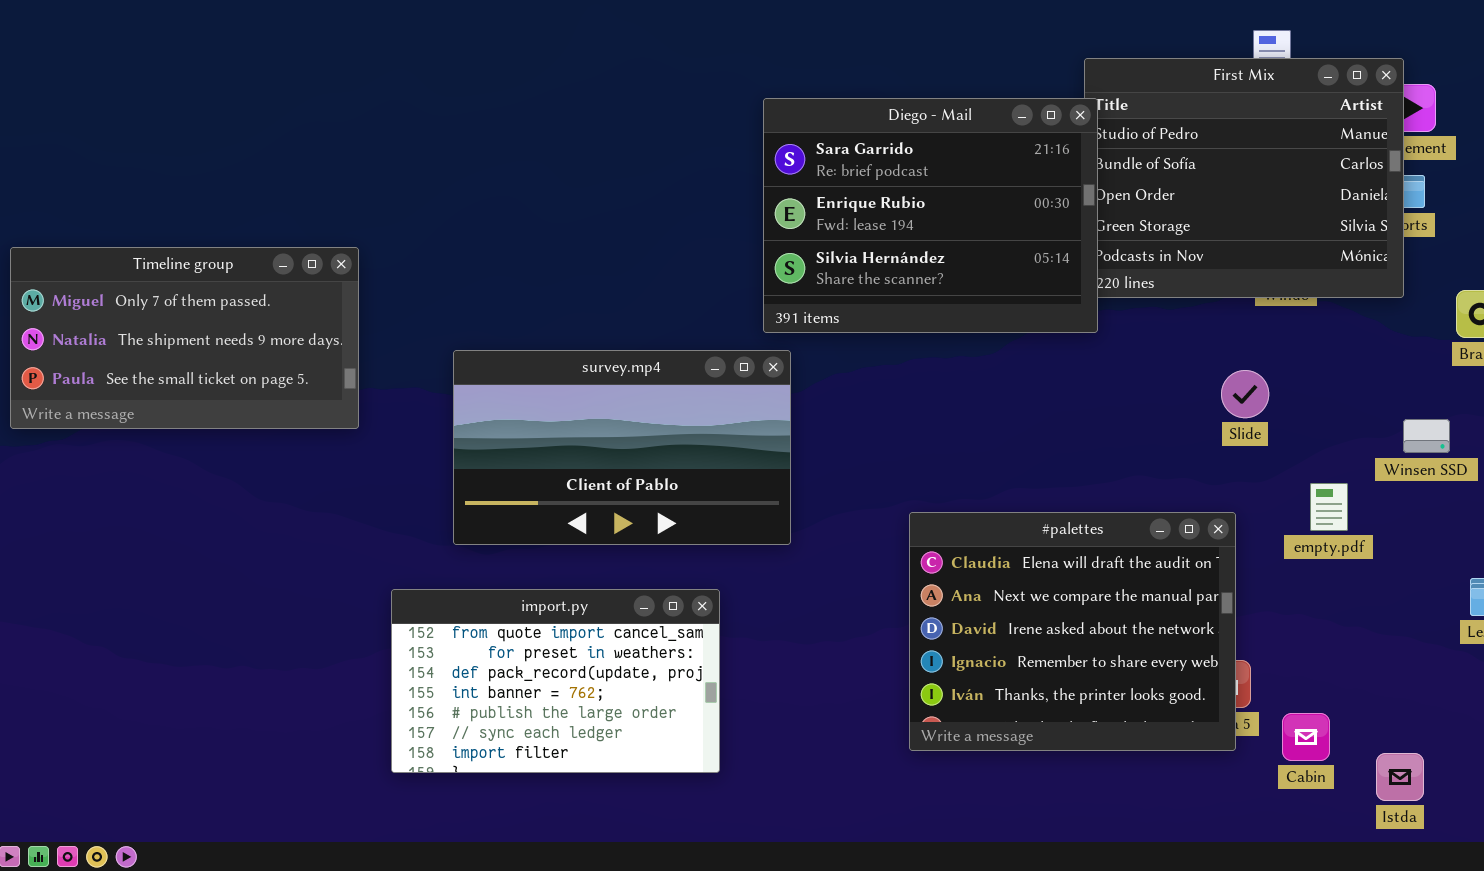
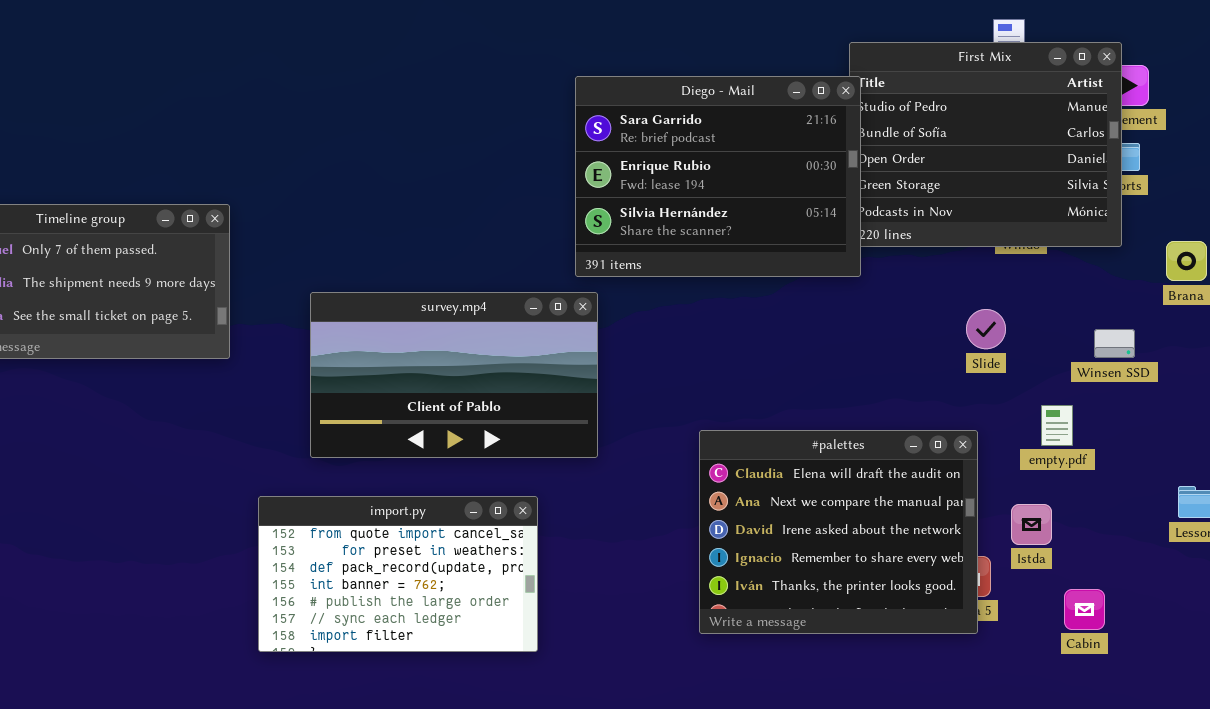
Winsen SSD: [1403,419,1450,453] -> [1094,329,1135,358], moved
Cabin: [1282,713,1330,761] -> [1064,589,1105,630], moved
Istda: [1376,753,1424,801] -> [1011,504,1052,545], moved

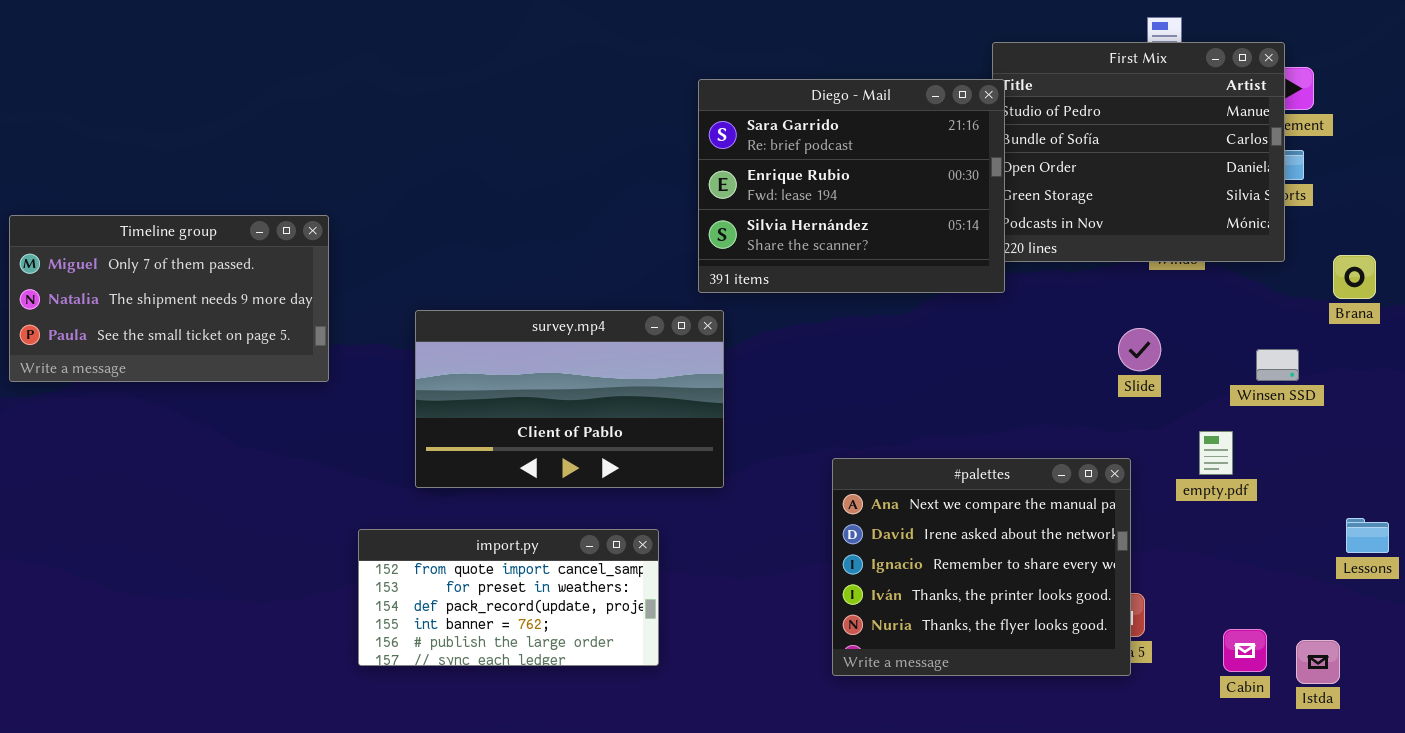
#palettes: [699,430,978,634] -> [832,458,1131,676], scrolled down 1 row
import.py: [258,496,538,652] -> [358,529,659,666], resized
Istda: [1011,504,1052,545] -> [1296,640,1340,684], moved

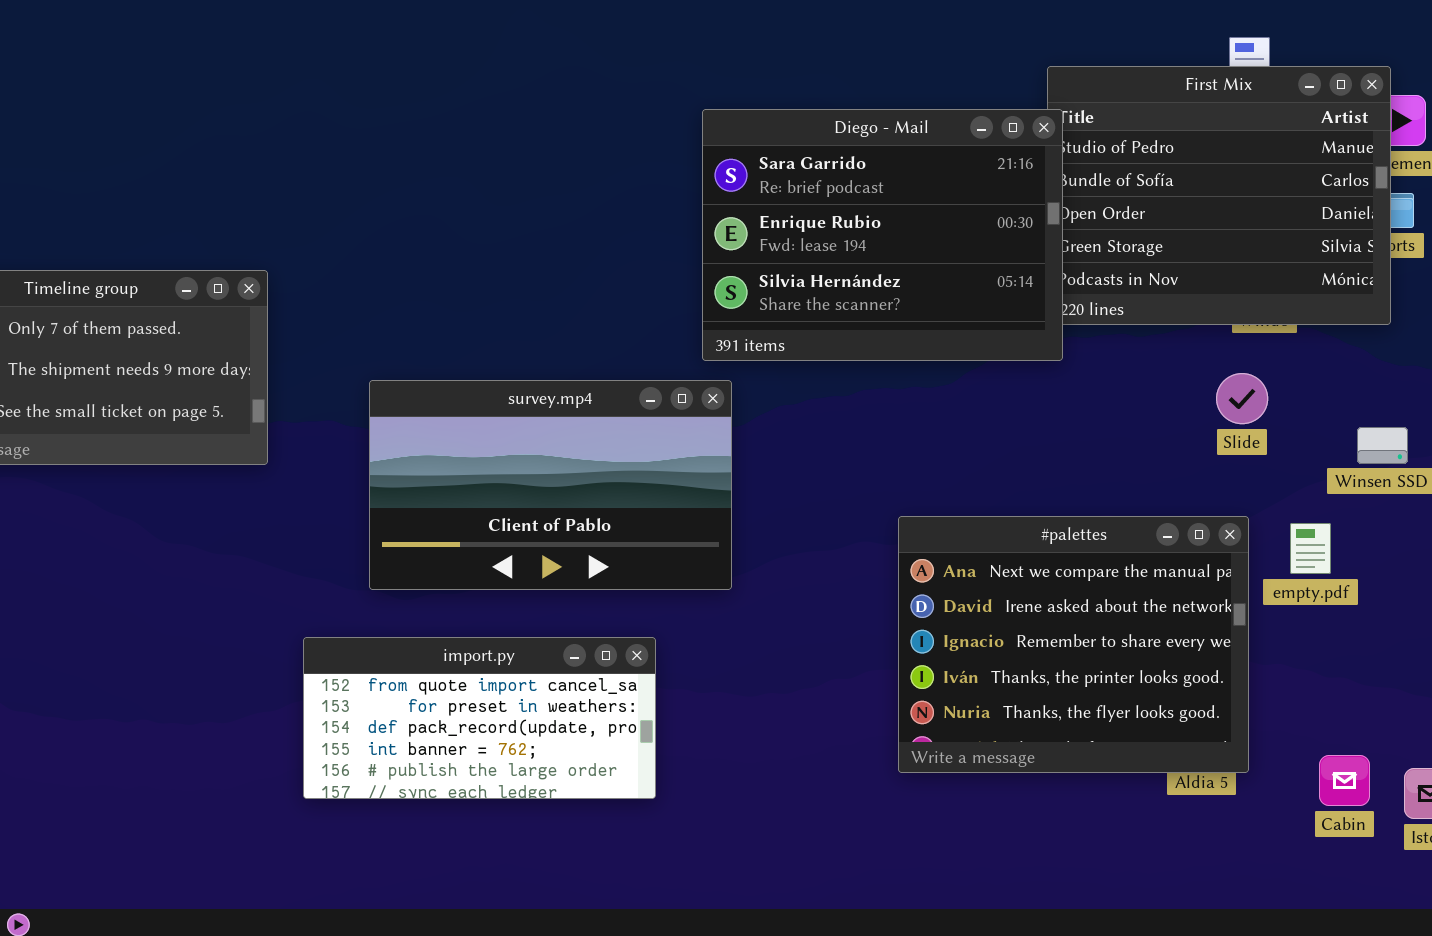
Slide: [1118,328,1161,371] -> [1216,373,1268,424], moved
#palettes: [832,458,1131,676] -> [898,516,1249,773], moved

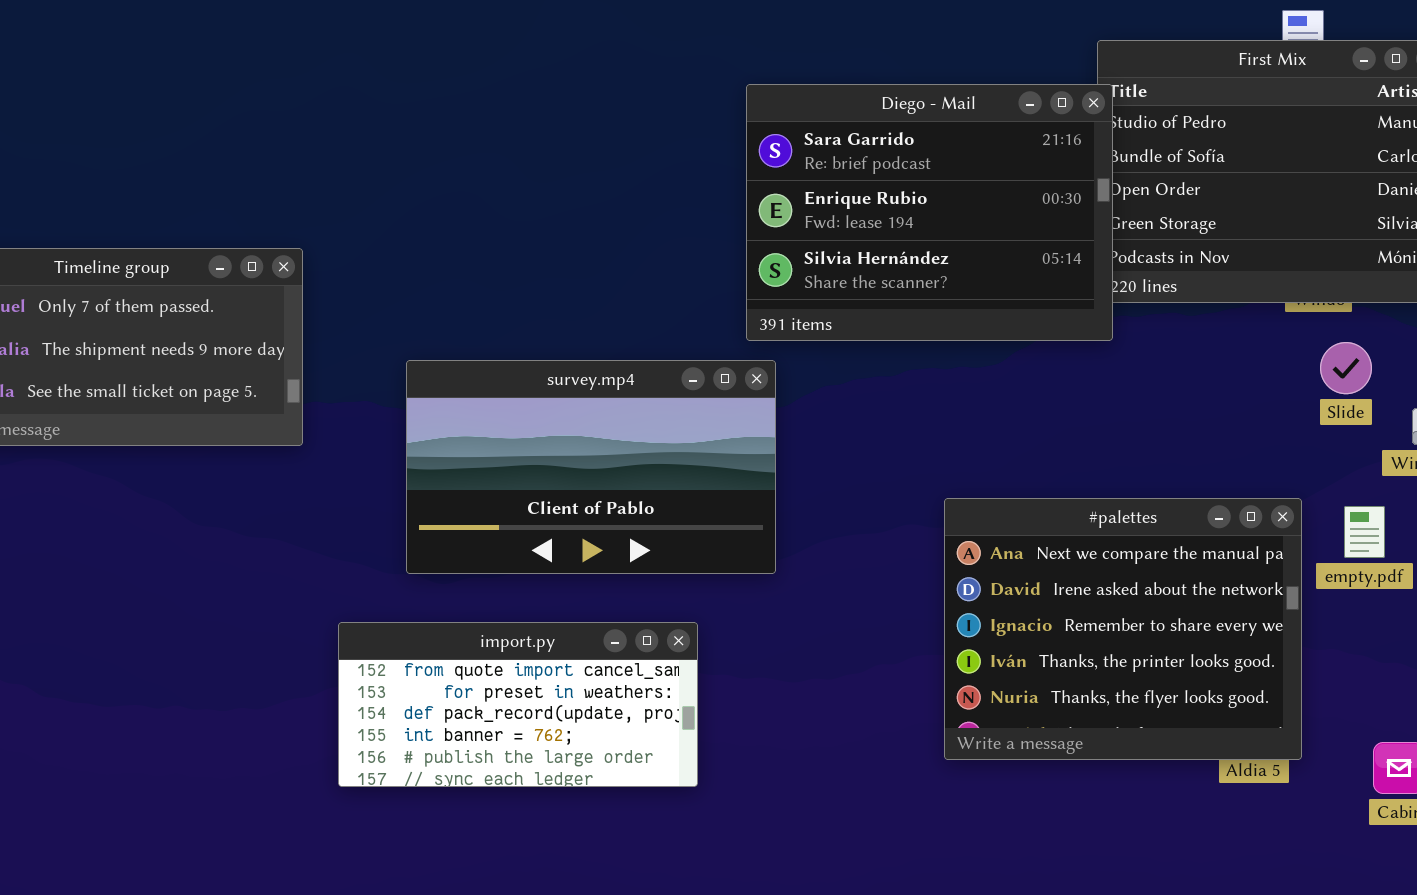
Slide: [1216,373,1268,424] -> [1320,342,1372,394], moved

